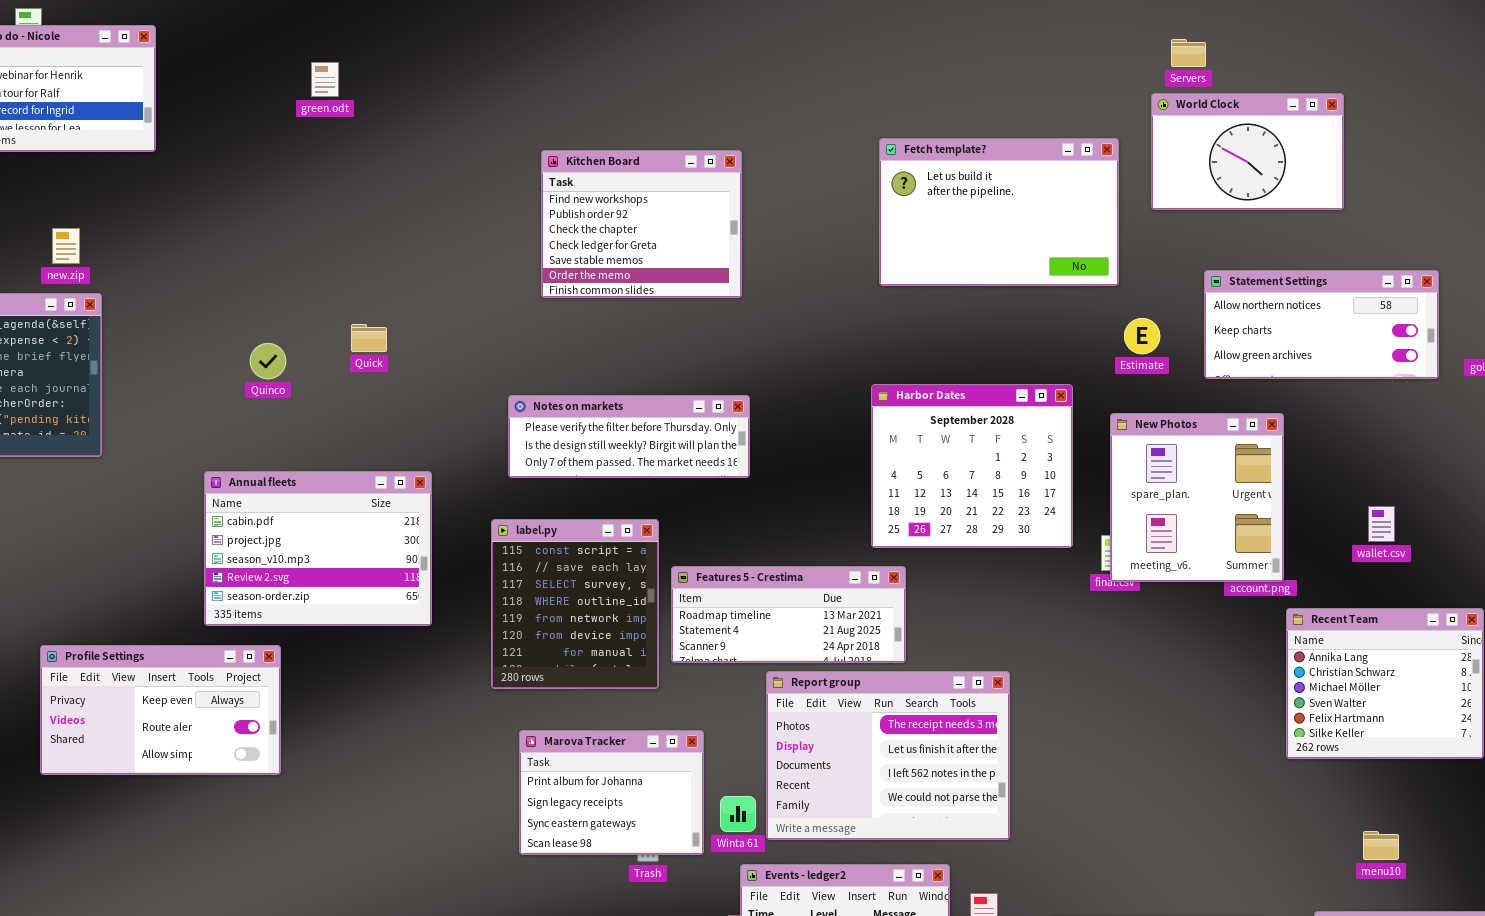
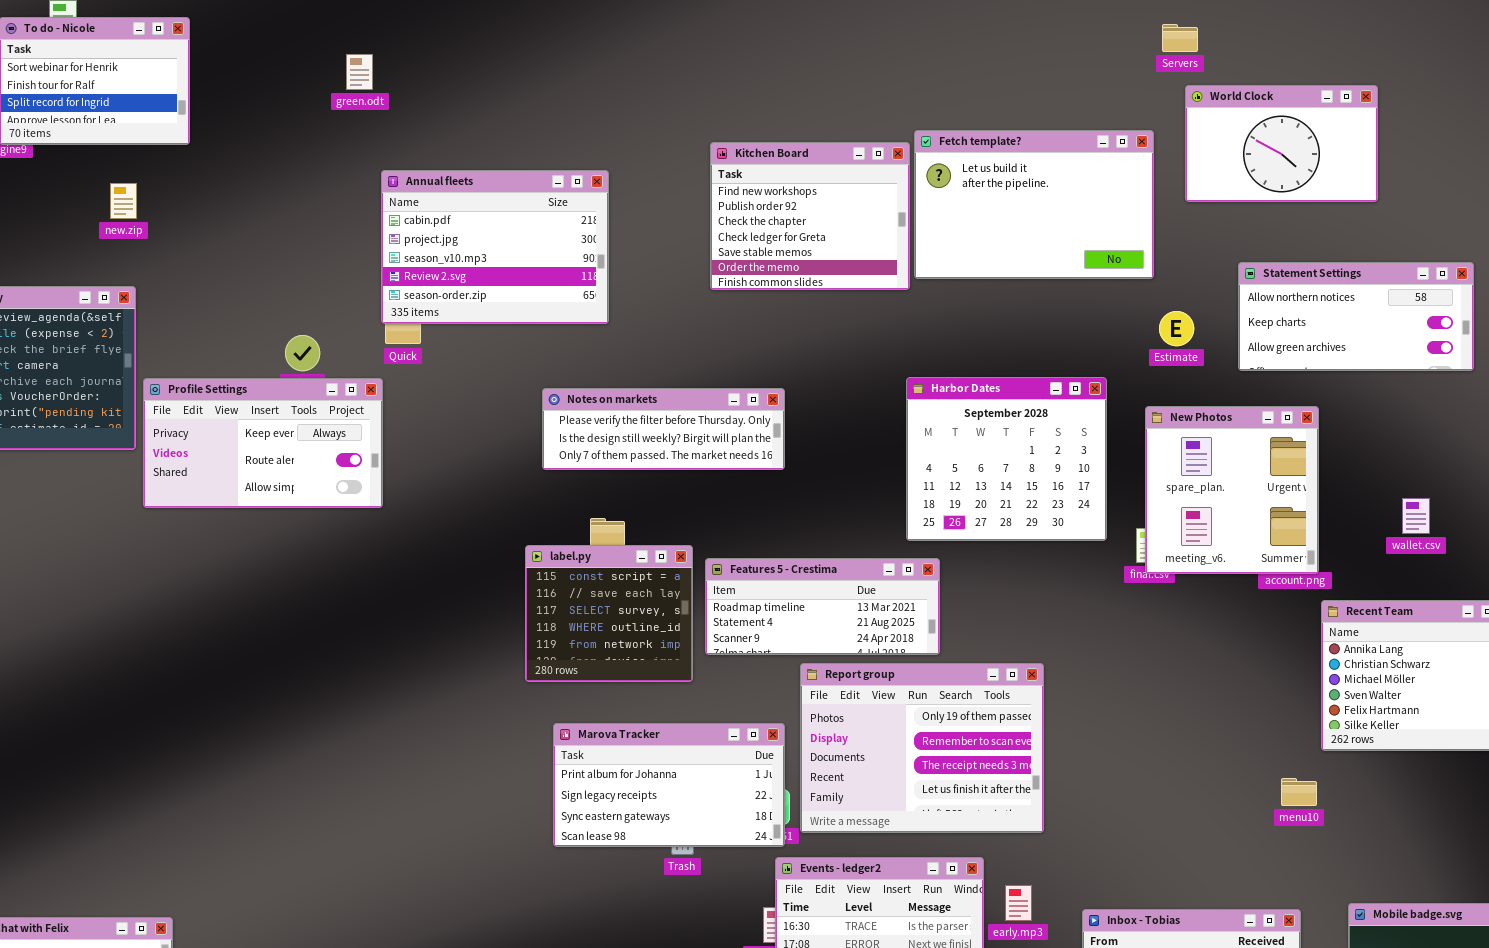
Servers: [1171,39,1206,67] -> [1162,24,1198,52], moved
Kitchen Board: [541,150,742,298] -> [710,142,910,290], moved
new.zip: [52,228,80,264] -> [110,183,137,219], moved
Annual fleets: [204,471,432,626] -> [381,170,609,324], moved
label.py: [491,519,659,689] -> [525,545,693,682], resized
Profile Settings: [40,645,281,775] -> [143,378,383,508], moved
Report group: [766,671,1010,840] -> [800,663,1044,833], scrolled up 2 rows
Marova Tracker: [519,730,704,855] -> [553,723,785,847], resized
menu10: [1363,831,1399,860] -> [1281,778,1317,806], moved

